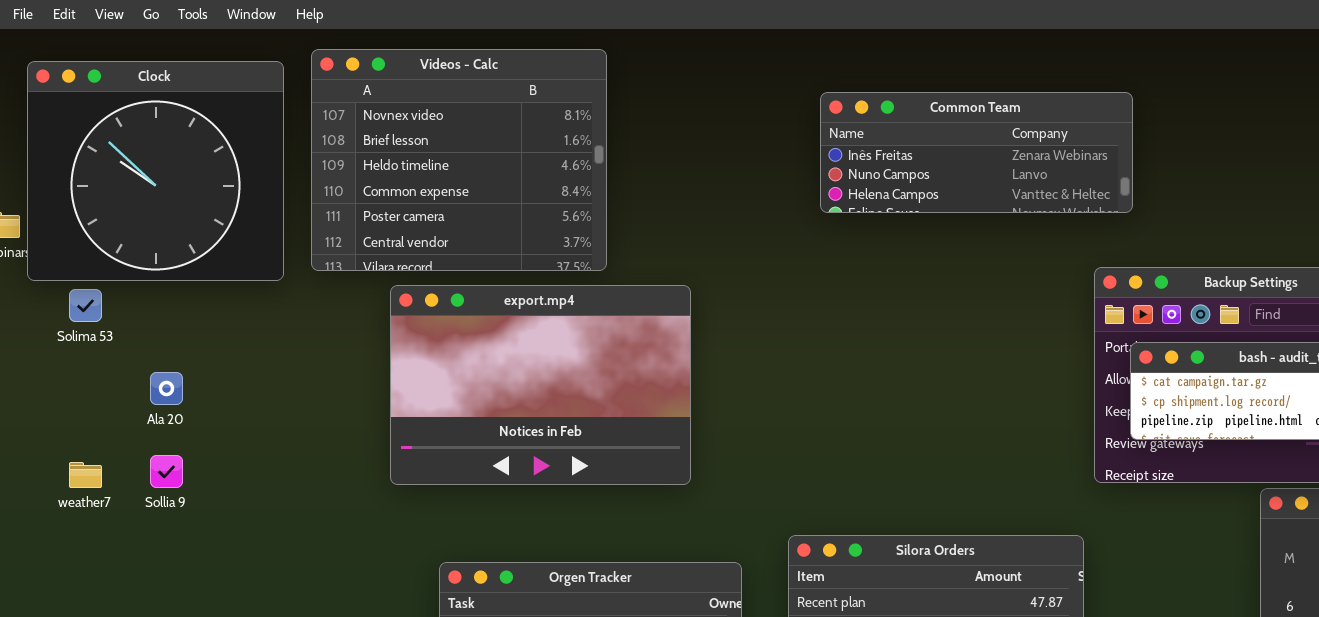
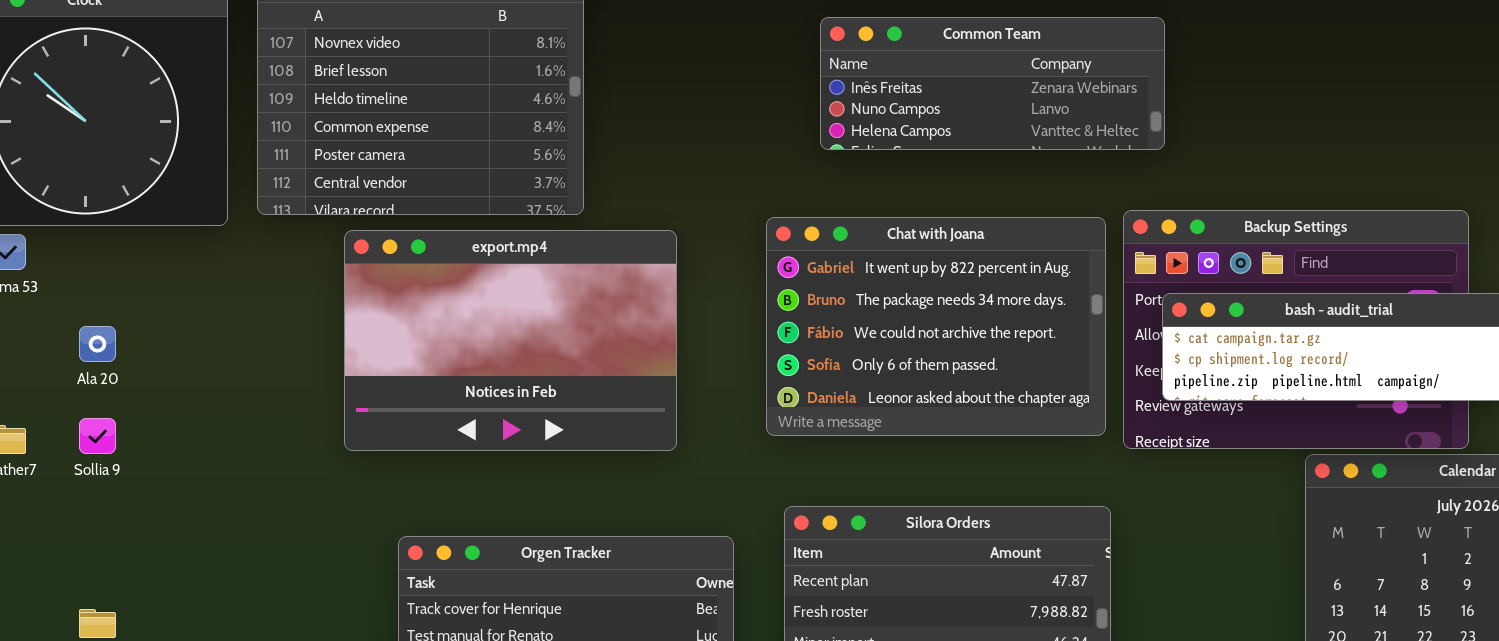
Chat with Joana: none -> [766,217,1106,436], opened

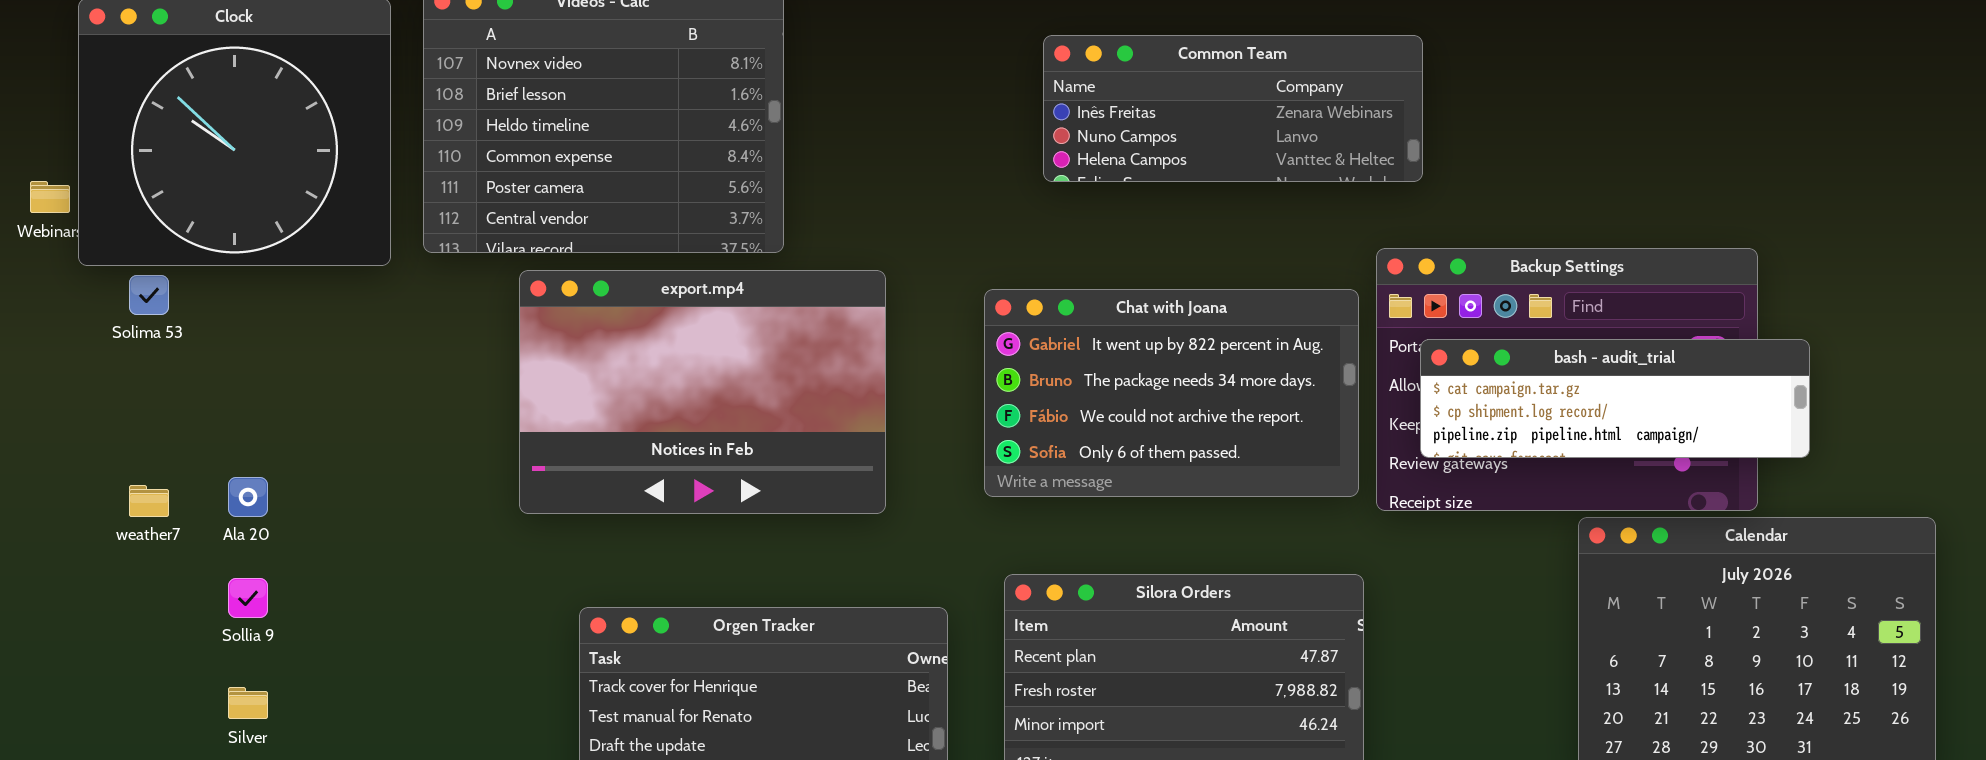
Chat with Joana: [766,217,1106,436] -> [984,289,1359,497], resized
Ala 20: [79,326,116,362] -> [228,477,268,517], moved
Sollia 9: [79,418,116,454] -> [228,578,268,618], moved

